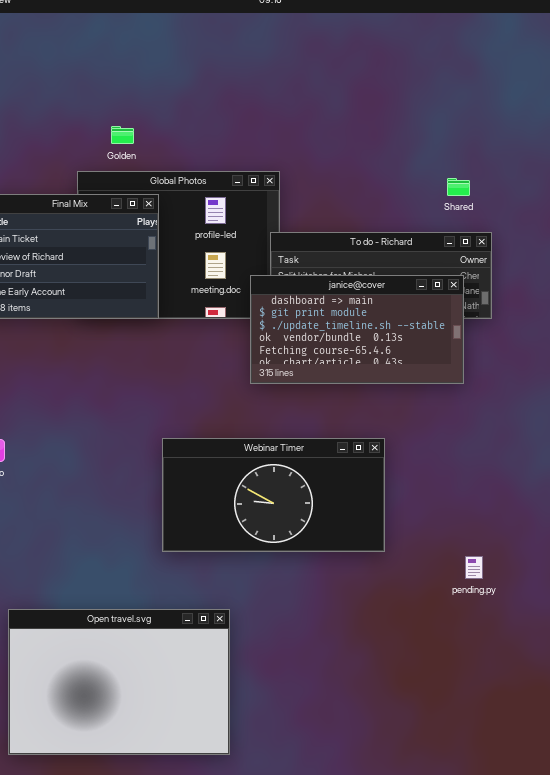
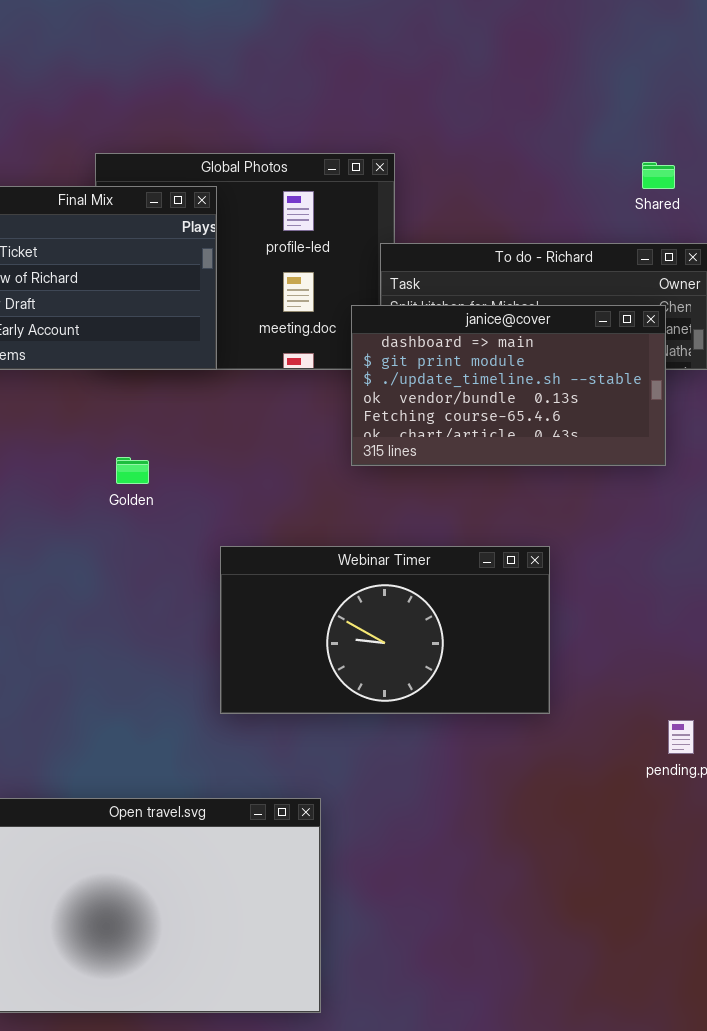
Golden: [111,126,134,144] -> [116,457,149,484], moved

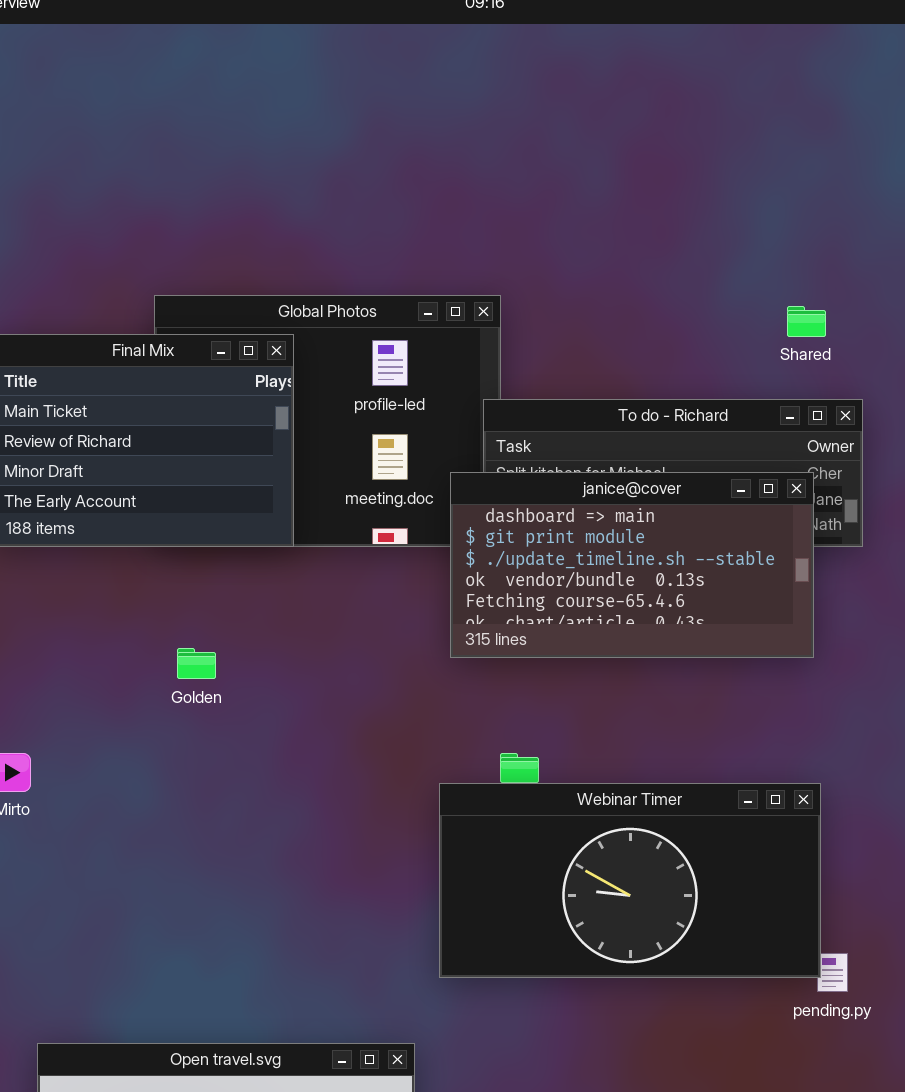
Webinar Timer: [220,546,550,714] -> [439,783,821,978], moved

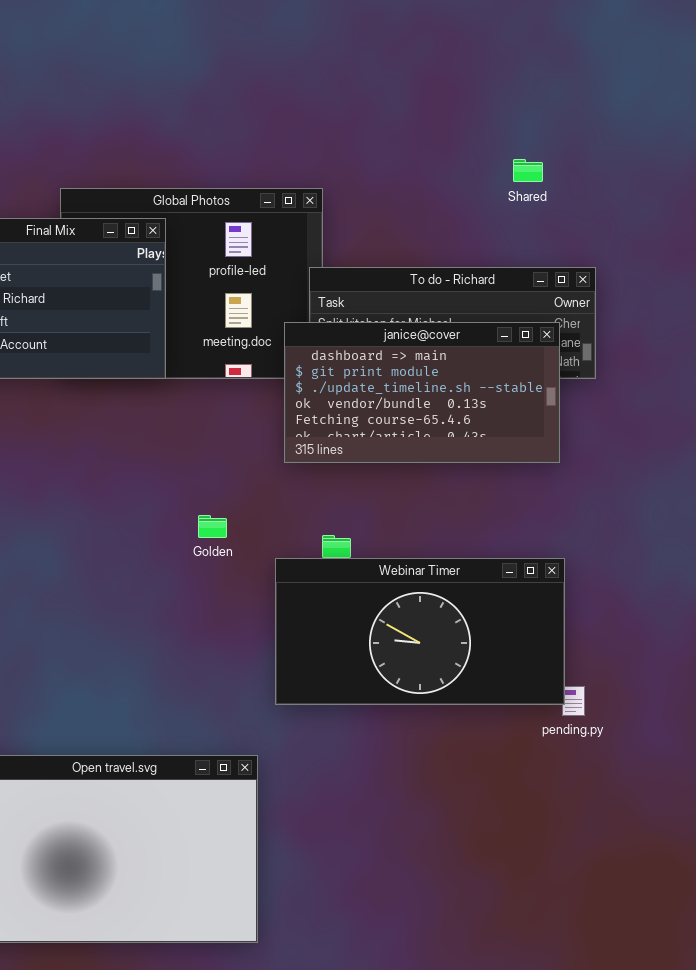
Shared: [787,306,826,337] -> [513,159,543,182], moved
Golden: [177,648,216,679] -> [198,515,227,538], moved

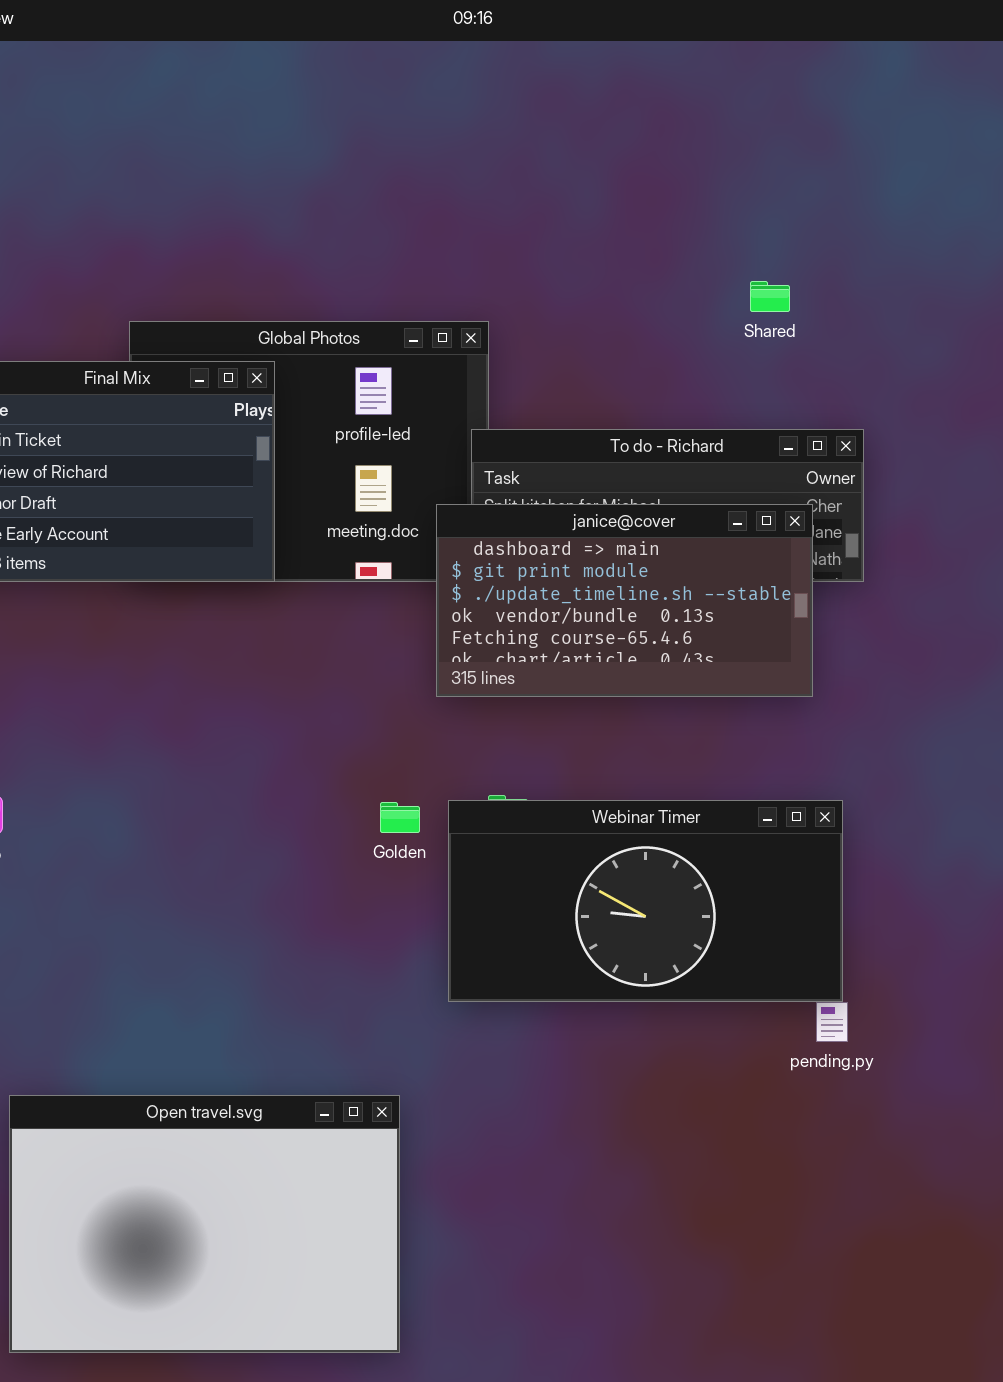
Golden: [198,515,227,538] -> [380,802,420,833], moved
Webinar Timer: [275,558,565,705] -> [448,800,843,1002], moved

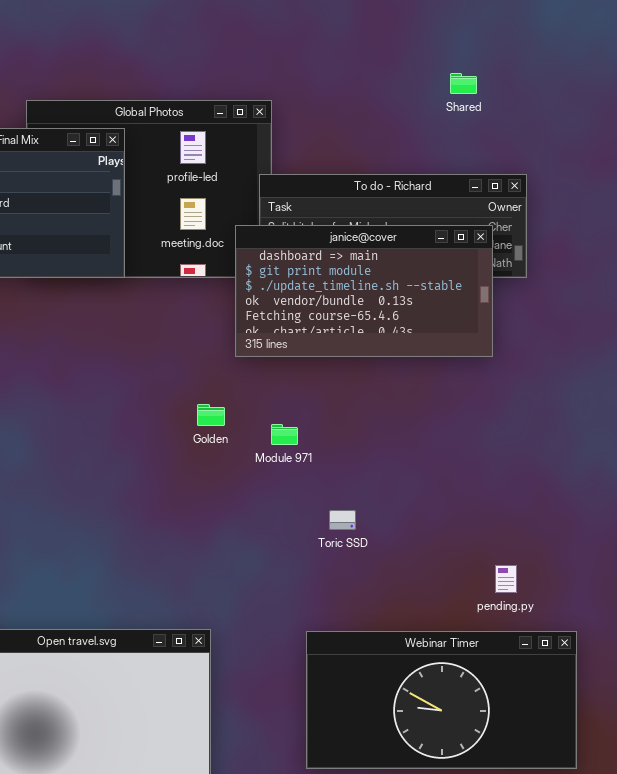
Webinar Timer: [448,800,843,1002] -> [306,631,577,769], moved
Golden: [380,802,420,833] -> [197,404,225,426], moved

